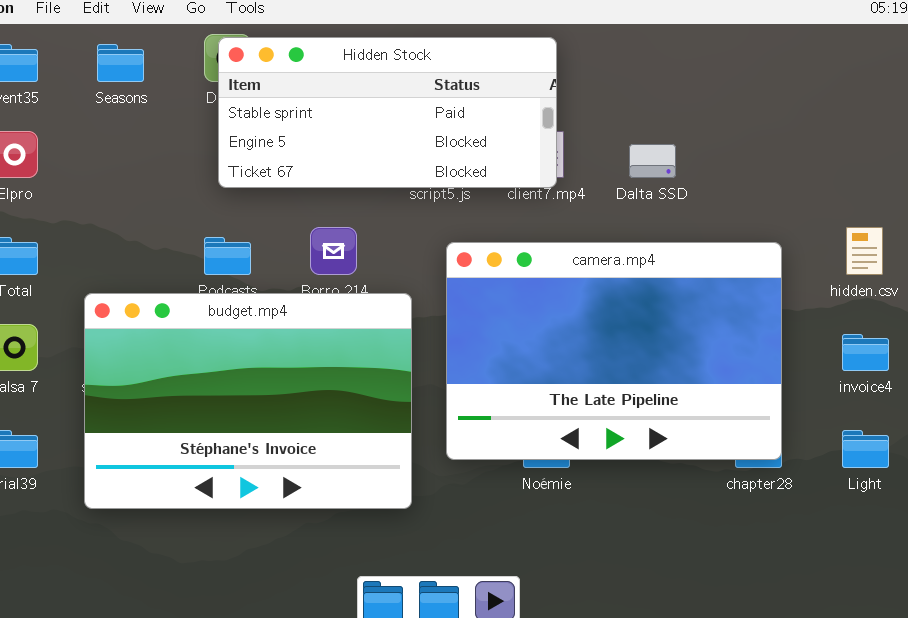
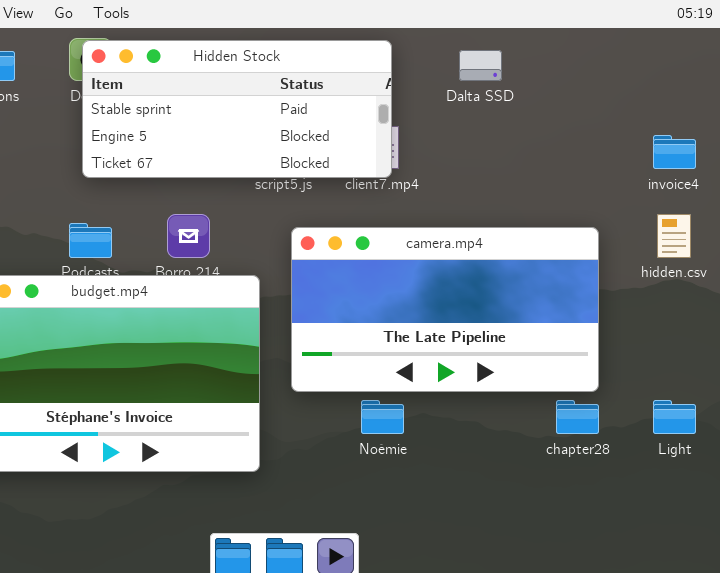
Dalta SSD: [629,144,676,178] -> [459,50,502,81], moved
camera.mp4: [446,242,782,460] -> [291,227,599,392], resized
invoice4: [842,334,889,371] -> [653,135,696,169], moved

